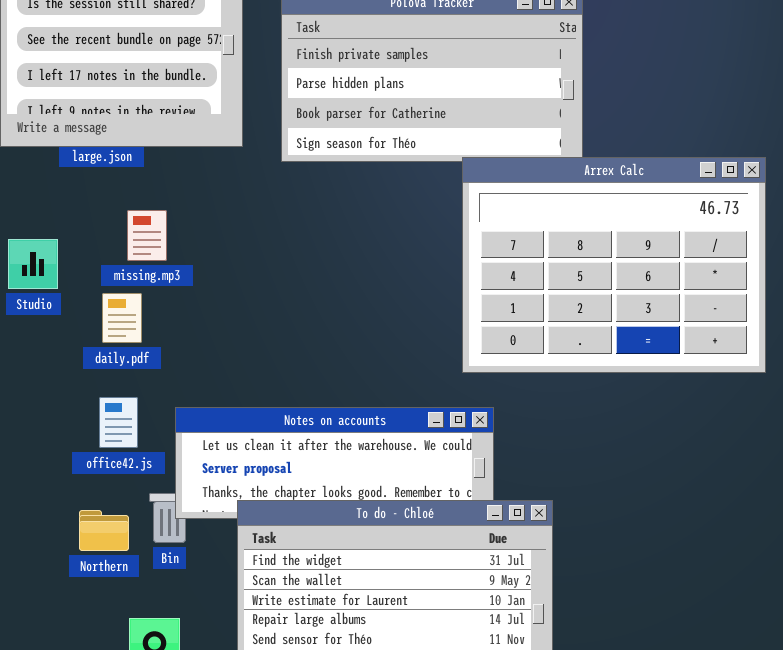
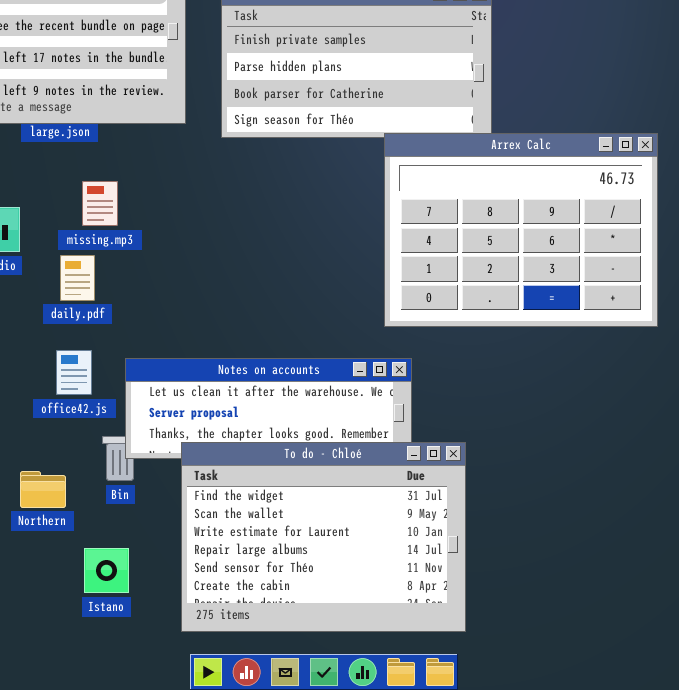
Northern: [79,510,129,551] -> [20,471,66,508], moved

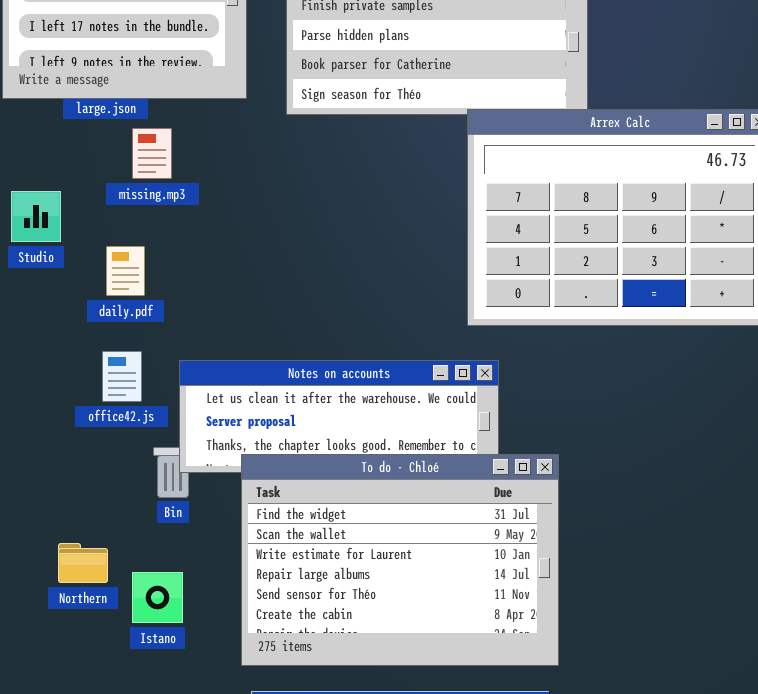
missing.mp3: [82,181,118,226] -> [132,128,172,179], moved
Northern: [20,471,66,508] -> [58,543,108,583], moved

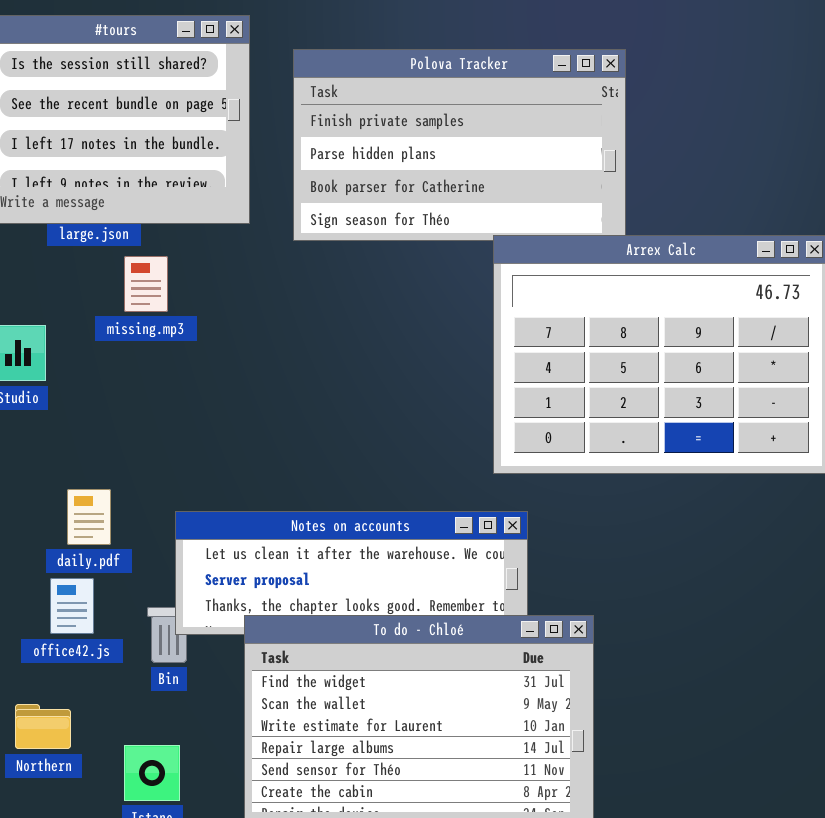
daily.pdf: [106,246,145,296] -> [67,489,111,545], moved
office42.js: [102,351,142,402] -> [50,578,94,634], moved
Northern: [58,543,108,583] -> [15,704,71,749], moved

